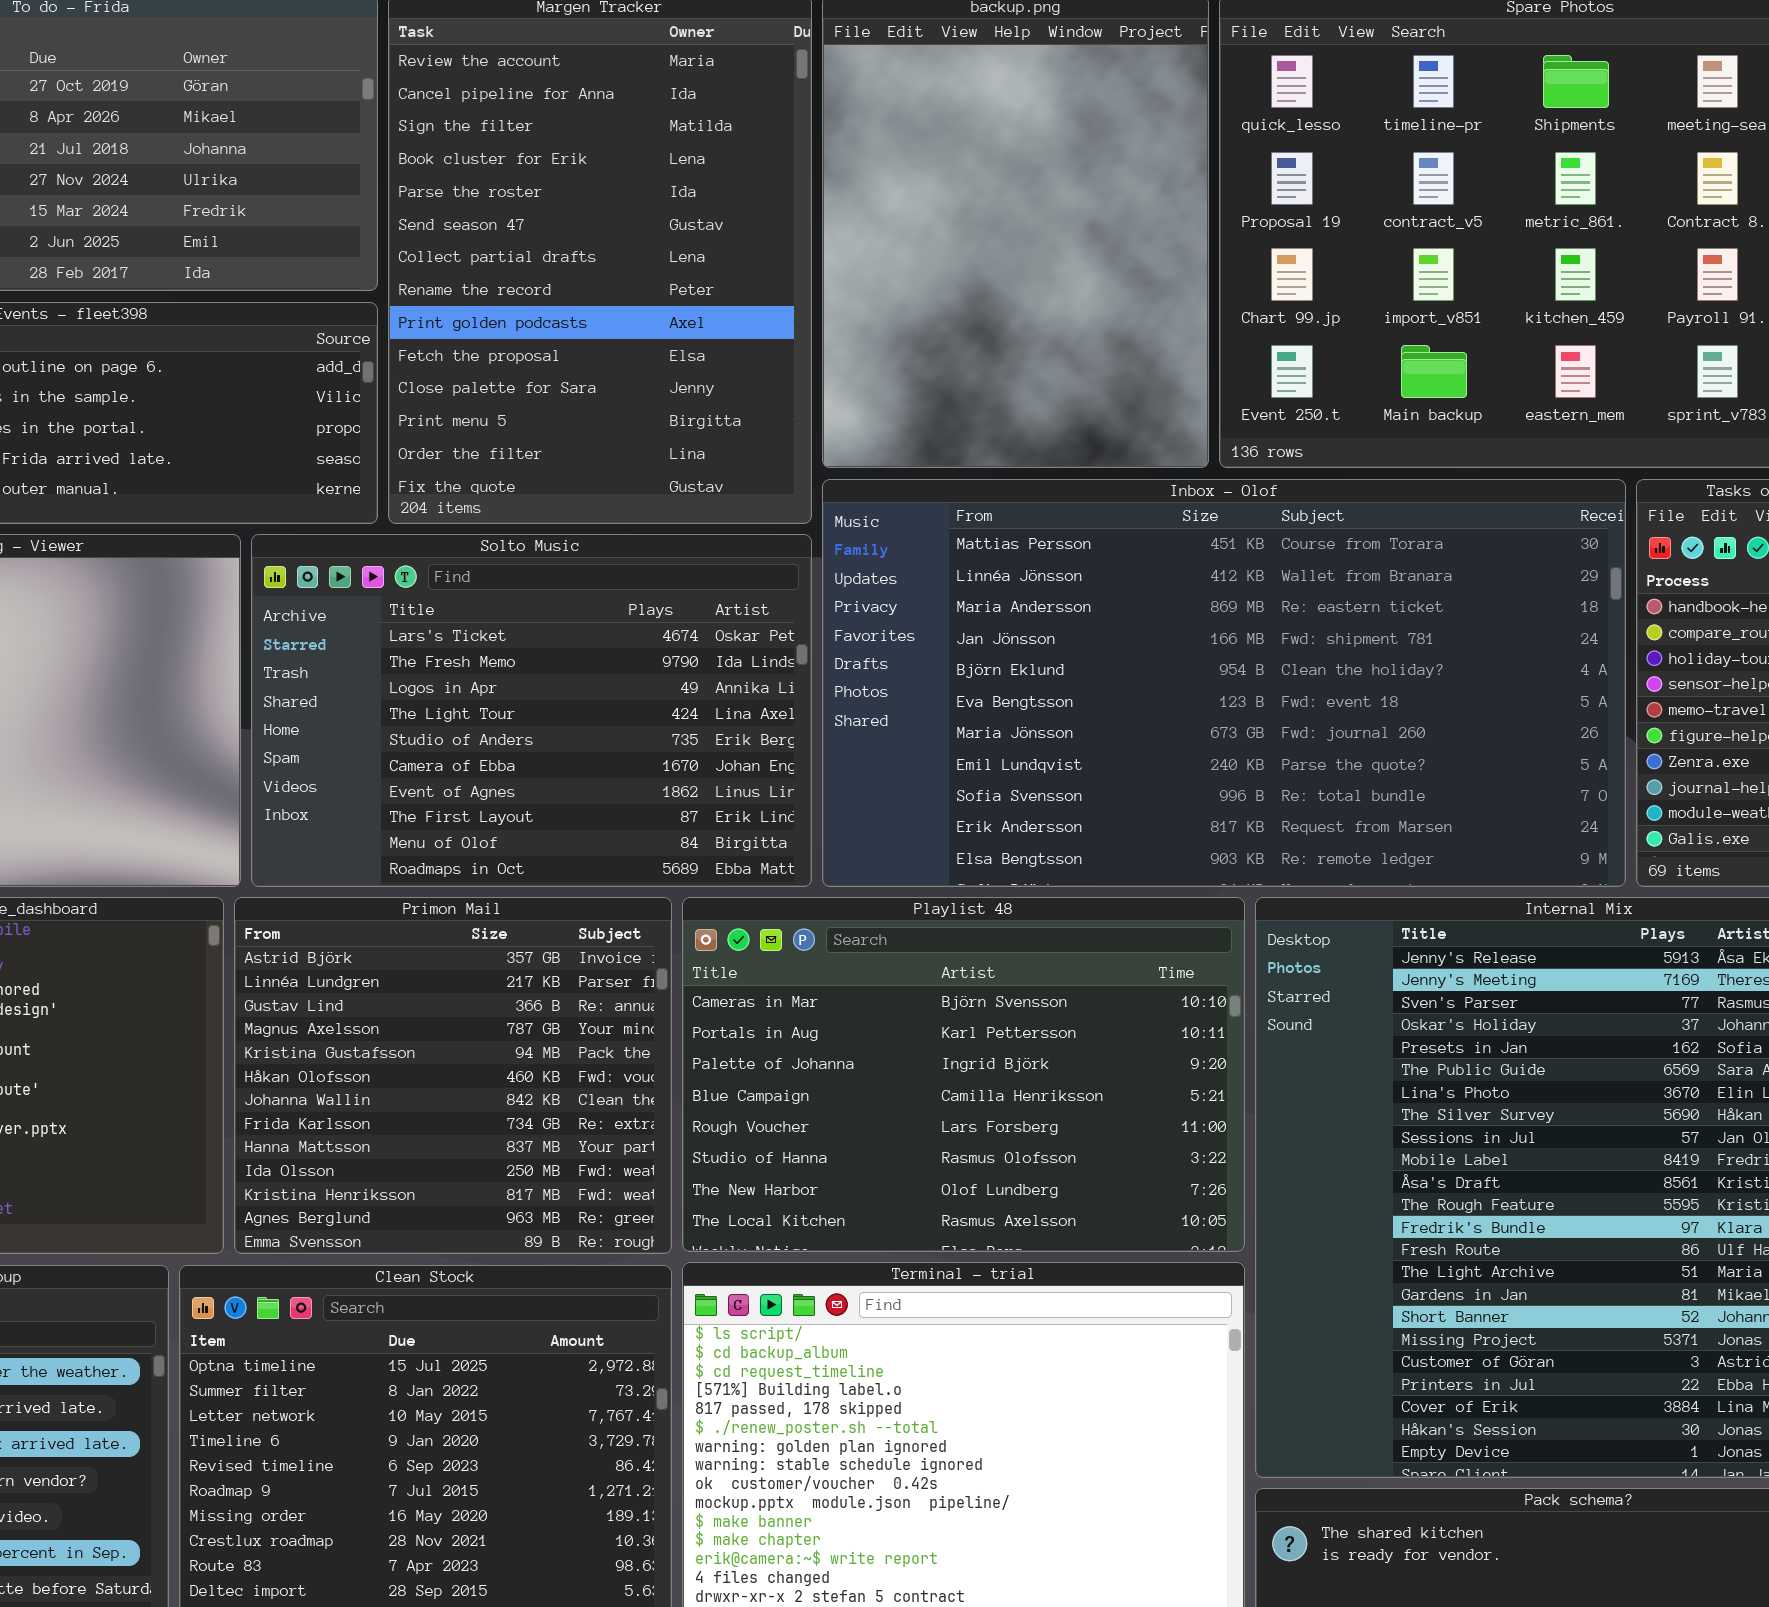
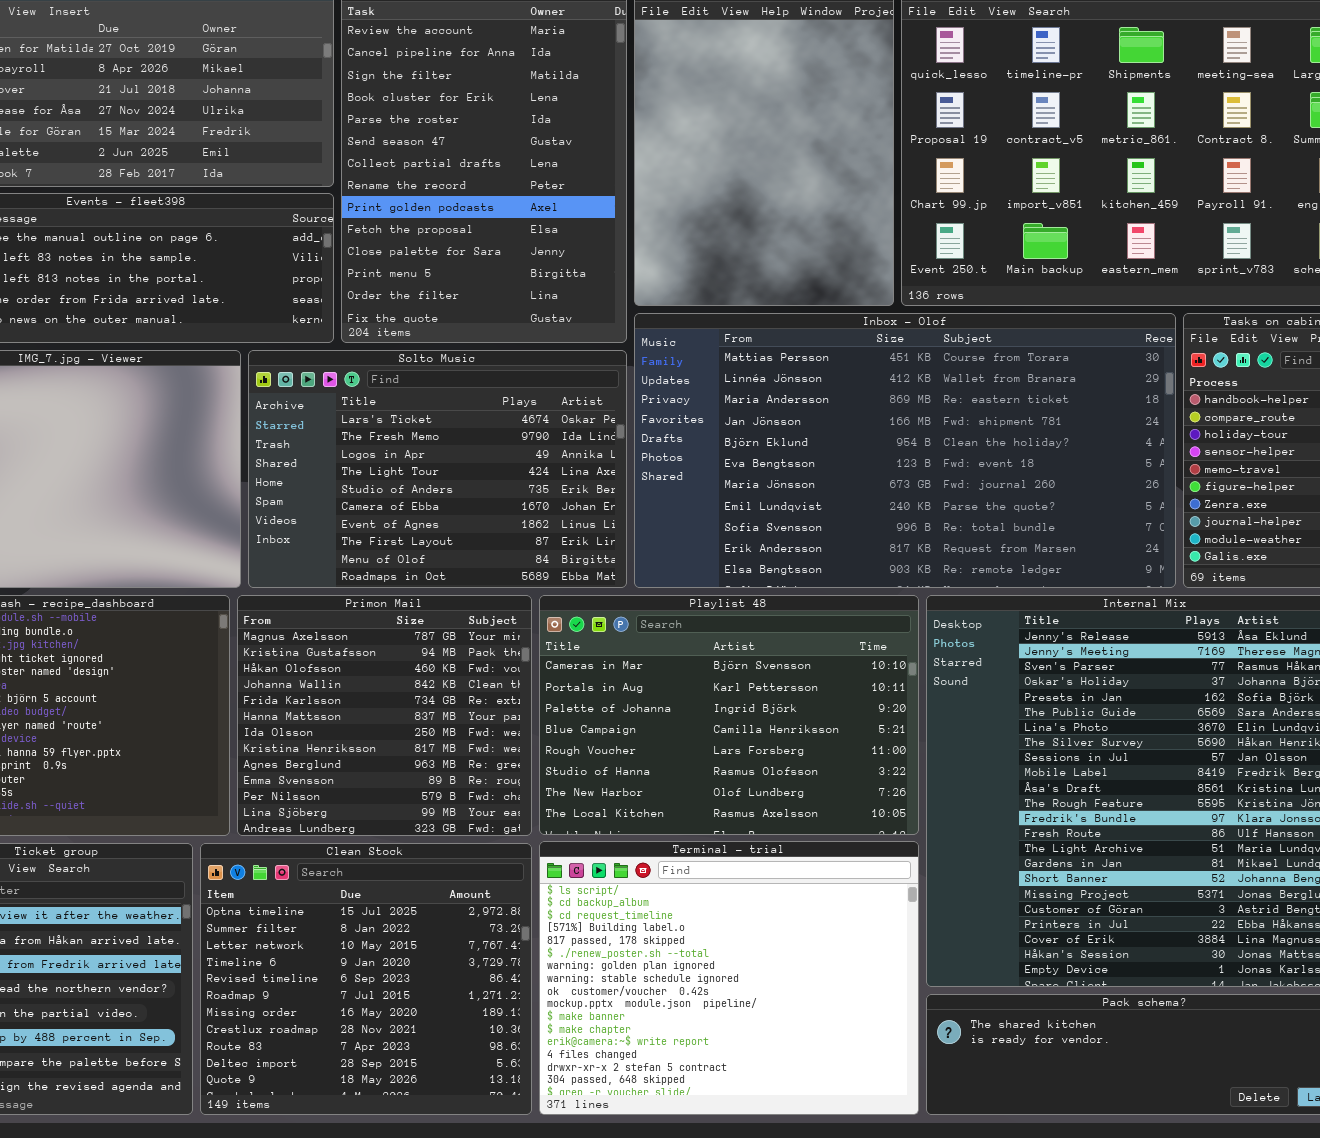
Primon Mail: [234,897,672,1254] -> [237,595,532,836], scrolled down 3 rows

